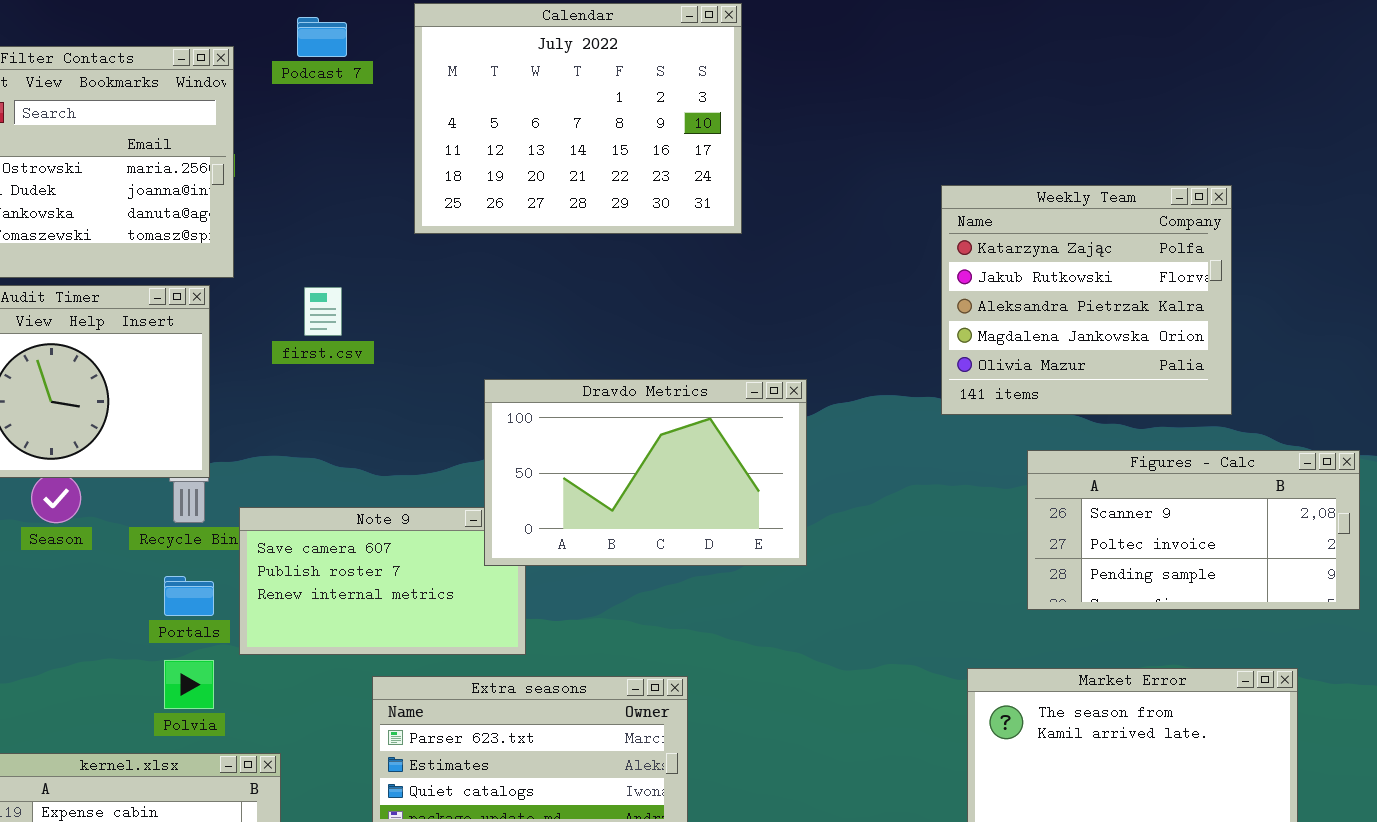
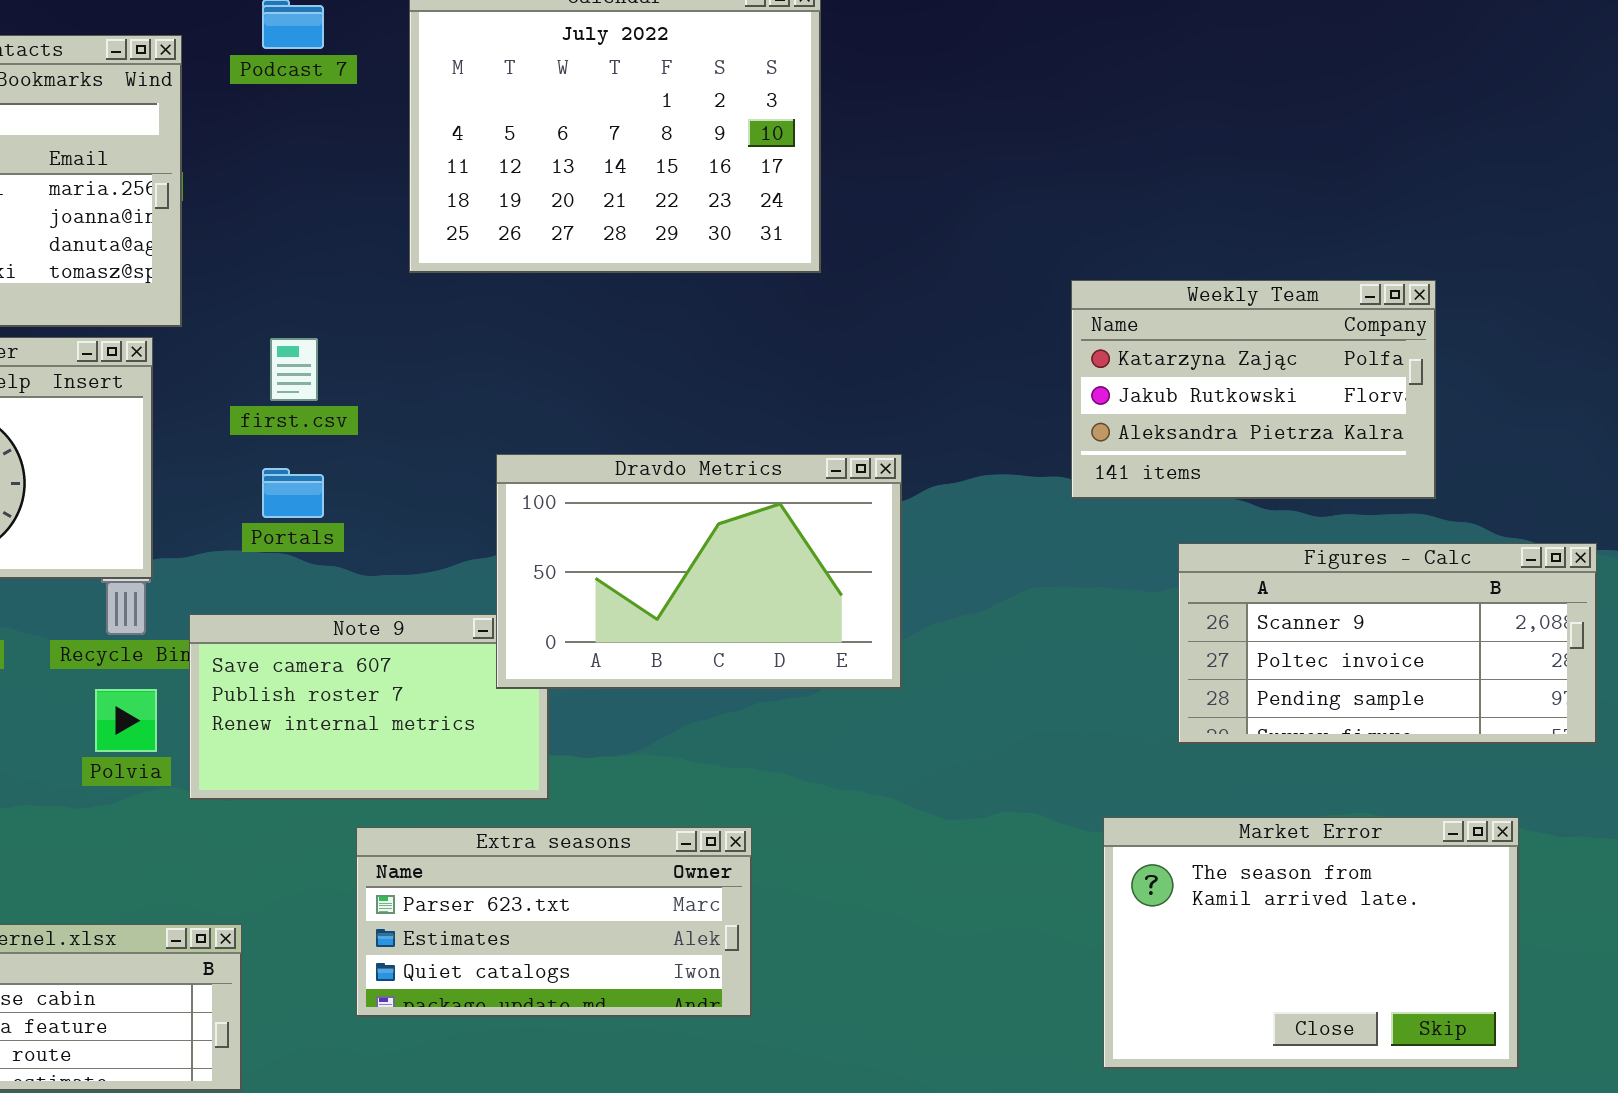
Weekly Team: [941,185,1232,415] -> [1071,280,1436,499], resized
Portals: [164,576,214,616] -> [262,468,324,518], moved
Polvia: [164,660,214,709] -> [95,689,157,752], moved

